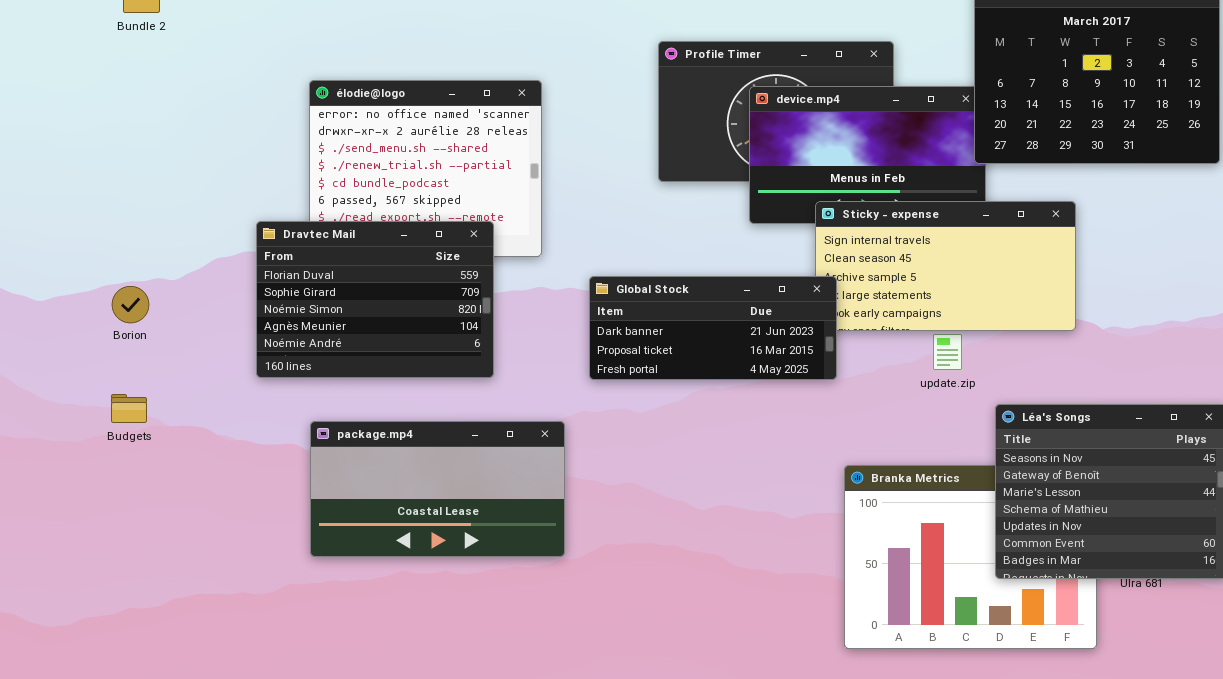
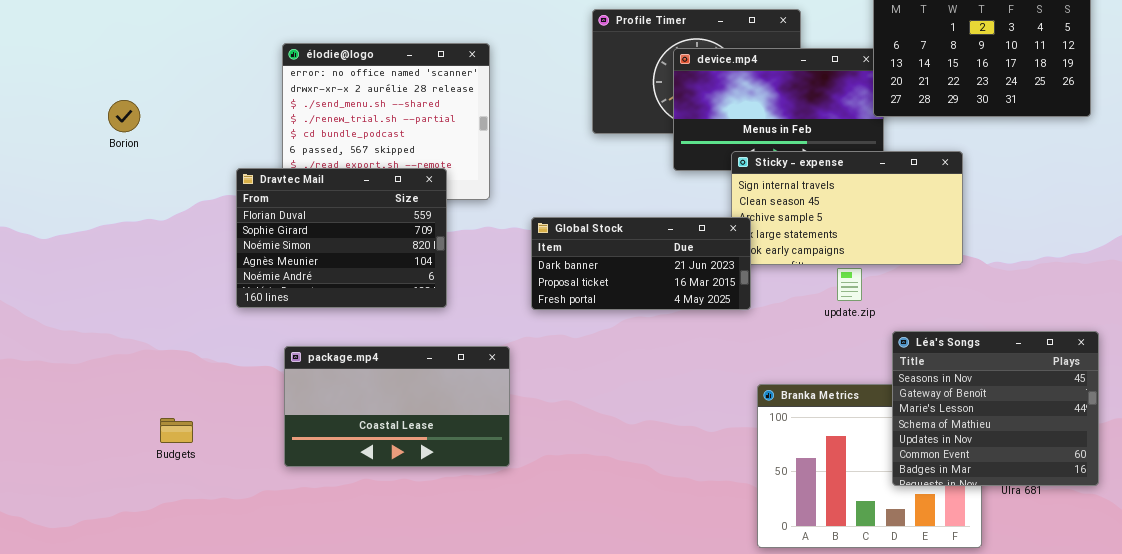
Borion: [112,286,149,323] -> [108,100,140,132], moved
Budgets: [111,394,147,423] -> [160,418,193,443], moved

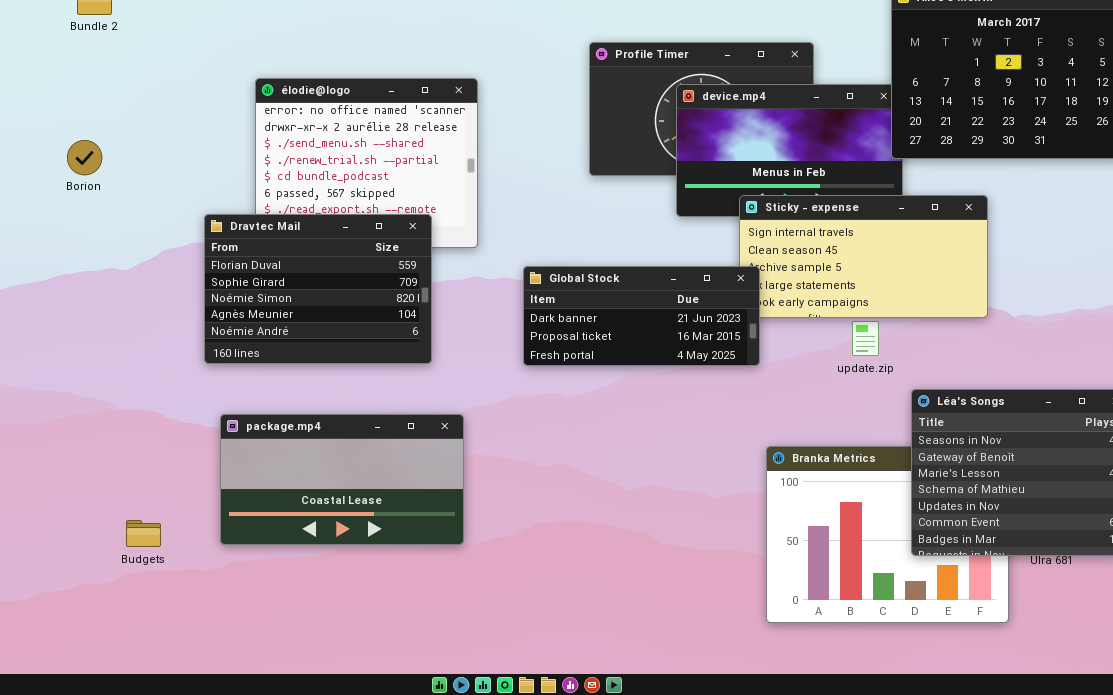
package.mp4: [284,346,510,467] -> [220,414,464,545], moved
Budgets: [160,418,193,443] -> [126,520,161,547], moved

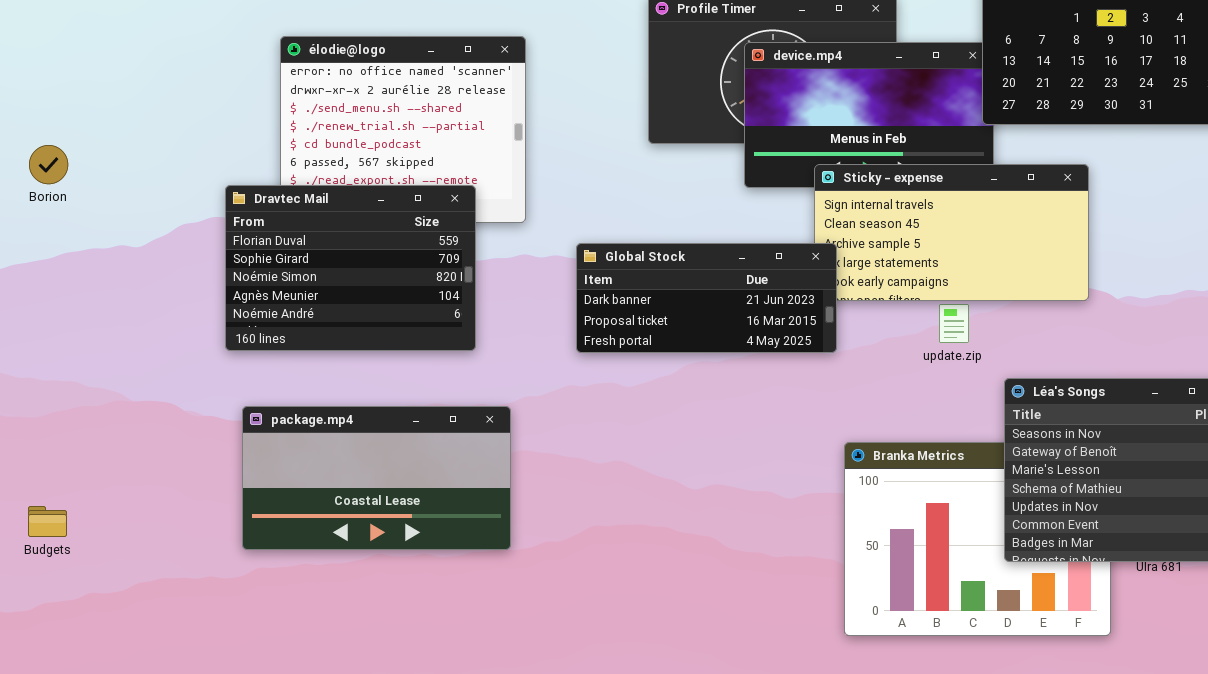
Borion: [67,140,102,175] -> [29,145,68,184], moved
Budgets: [126,520,161,547] -> [28,506,67,537], moved

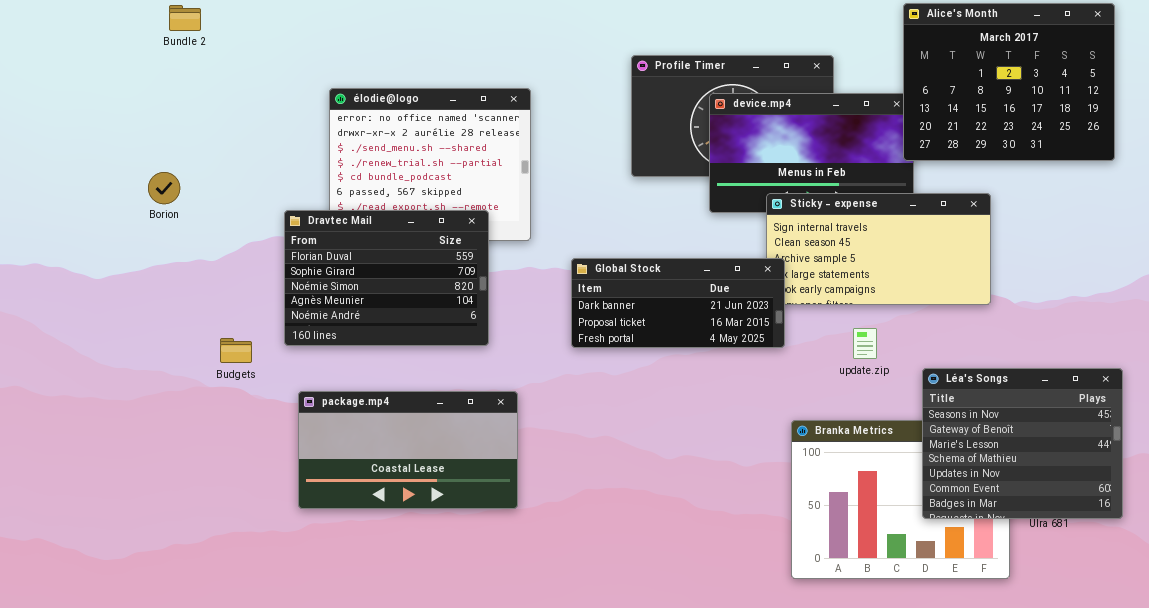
Borion: [29,145,68,184] -> [148,172,180,204], moved
update.zip: [939,304,969,343] -> [853,328,877,359], moved
Budgets: [28,506,67,537] -> [220,338,252,363], moved

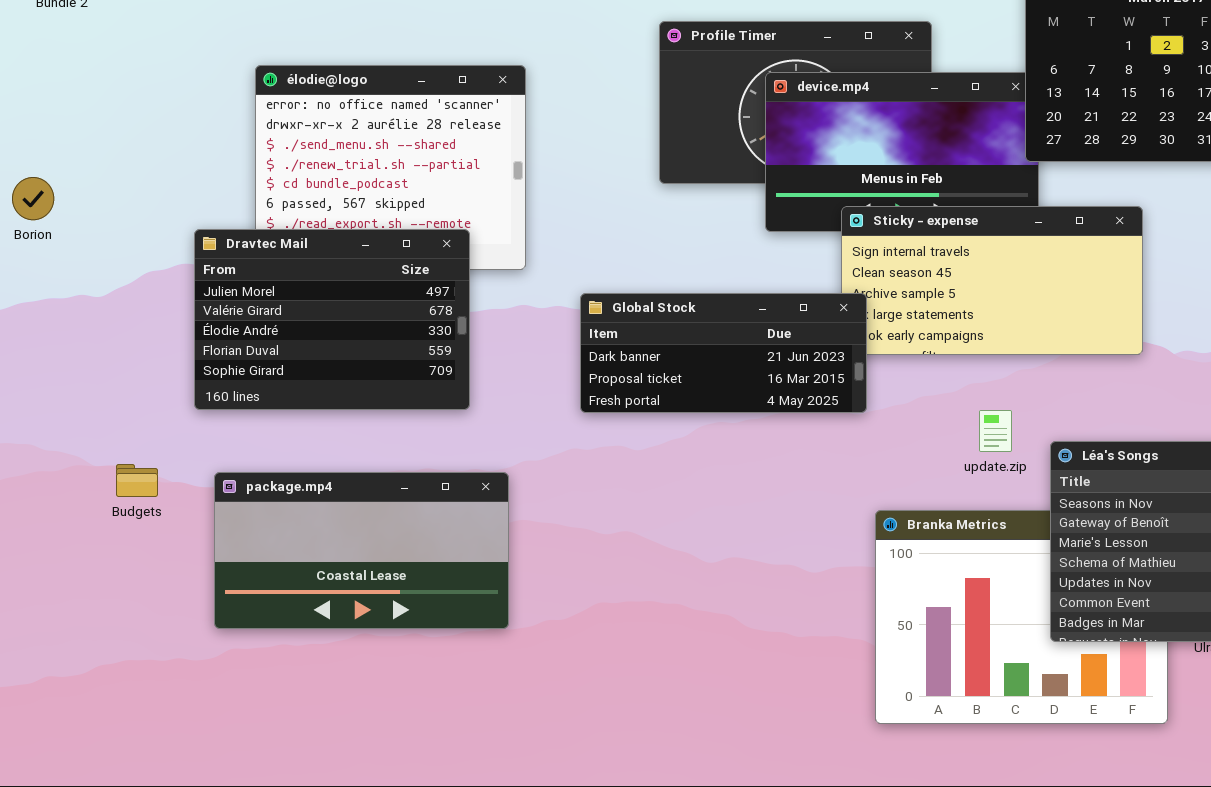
Dravtec Mail: [284,210,489,346] -> [194,229,470,410], scrolled up 3 rows
update.zip: [853,328,877,359] -> [979,410,1012,452], moved
Budgets: [220,338,252,363] -> [116,464,158,497], moved

